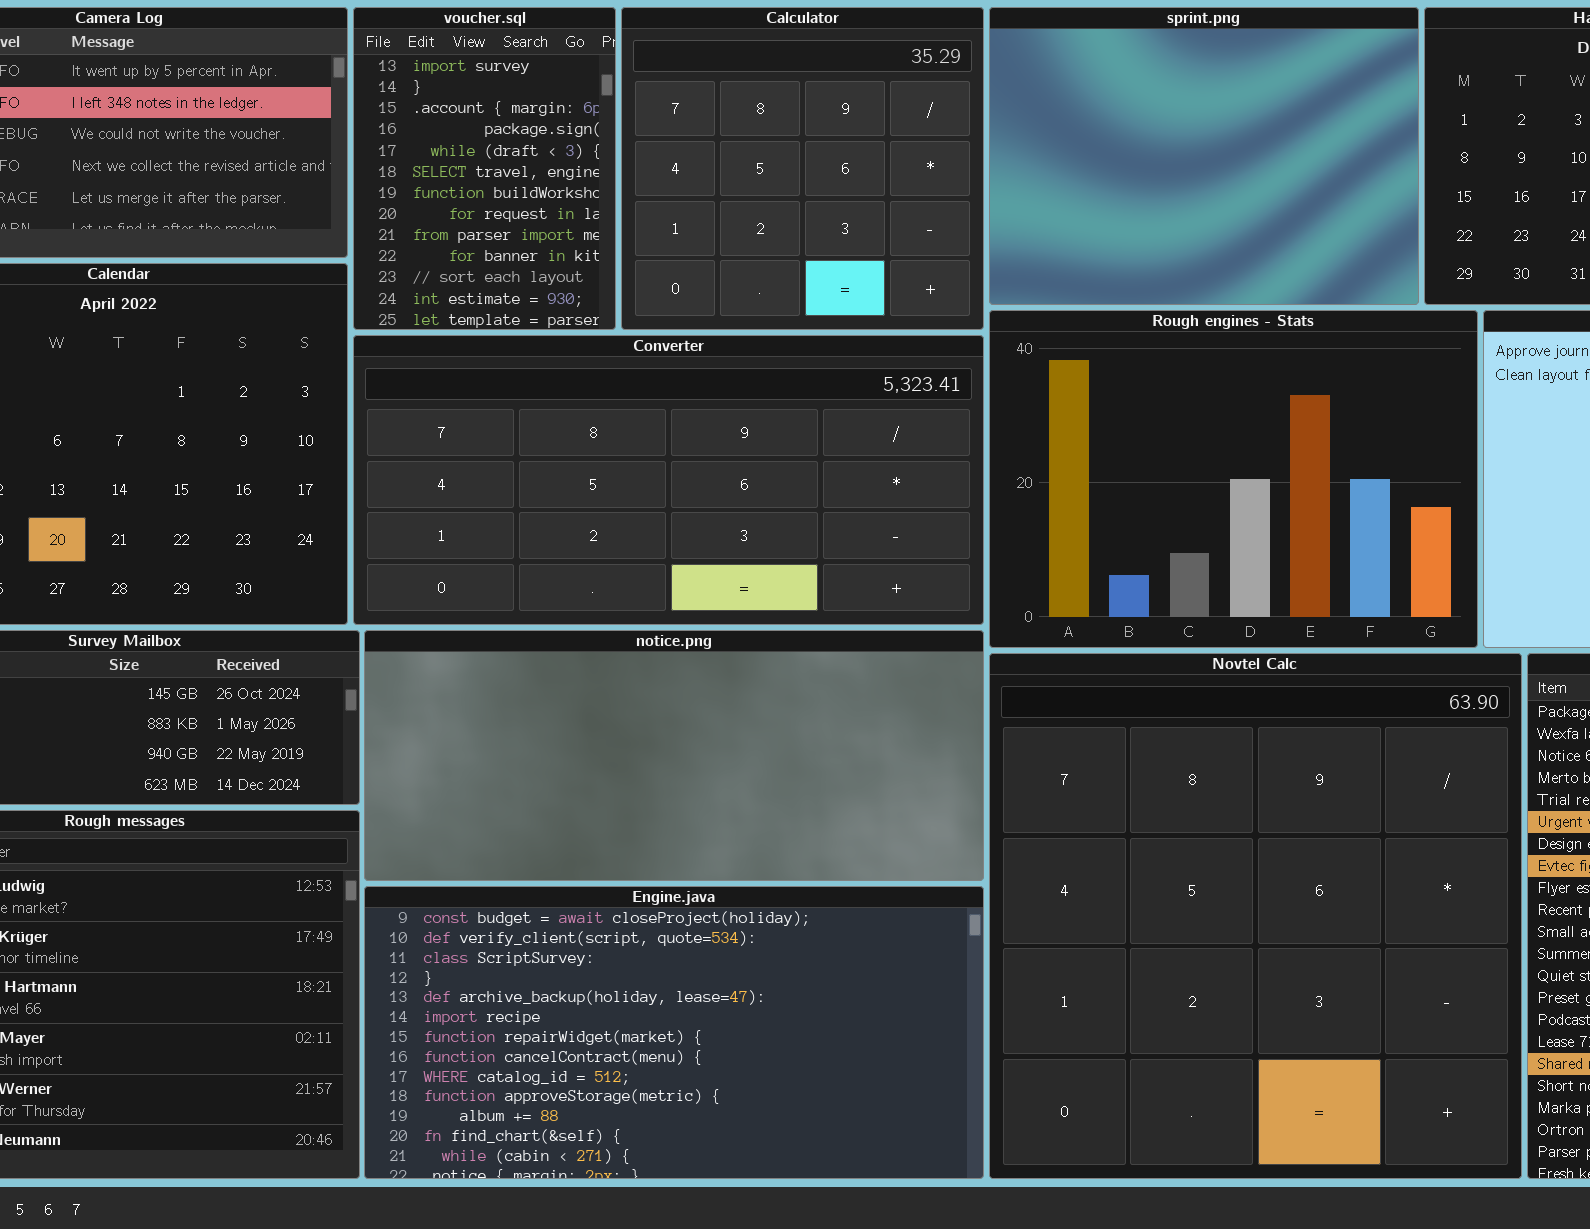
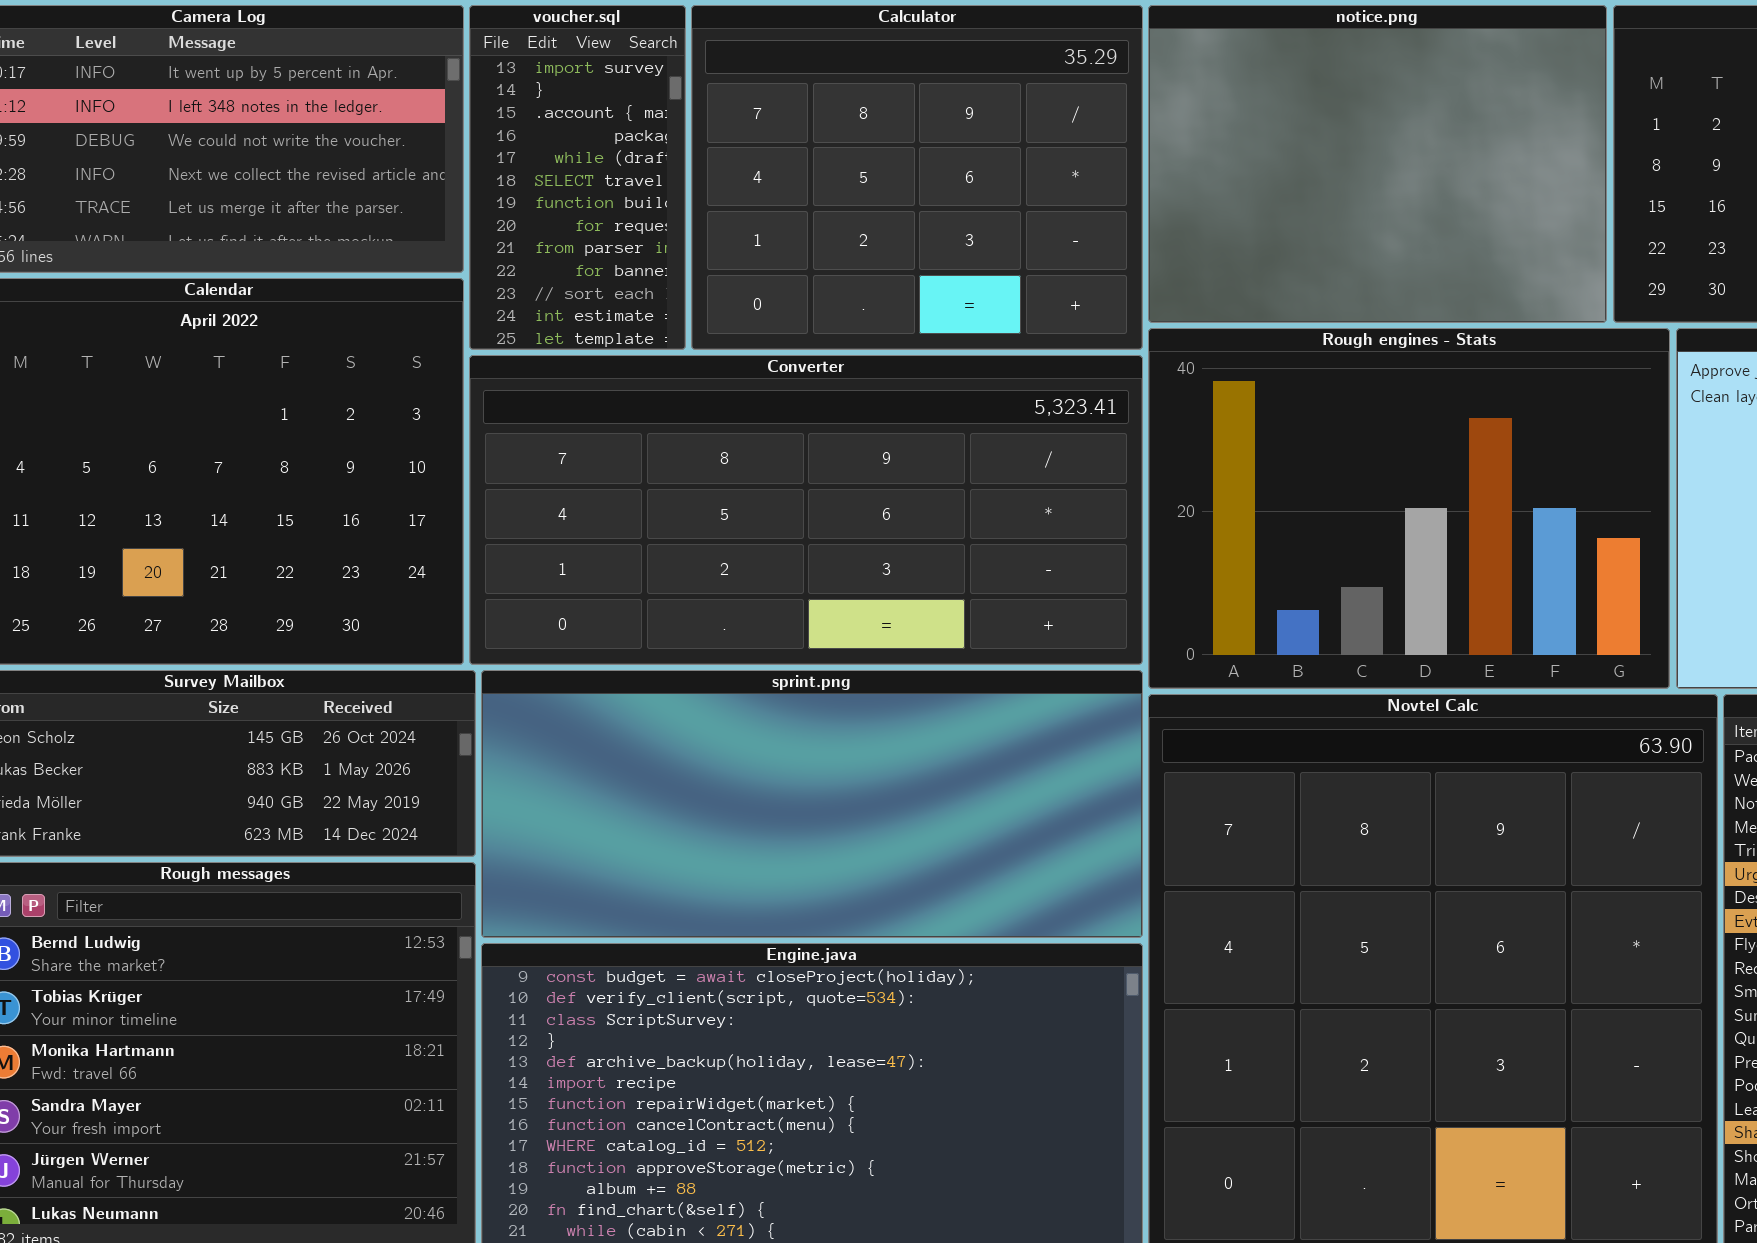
voucher.sql: [353,7,616,330] -> [469,5,686,350], resized
Calculator: [621,7,984,330] -> [691,5,1143,350], resized
sprint.png: [989,7,1419,305] -> [481,670,1143,938], moved, resized
notice.png: [364,630,984,881] -> [1148,5,1607,323], moved, resized

